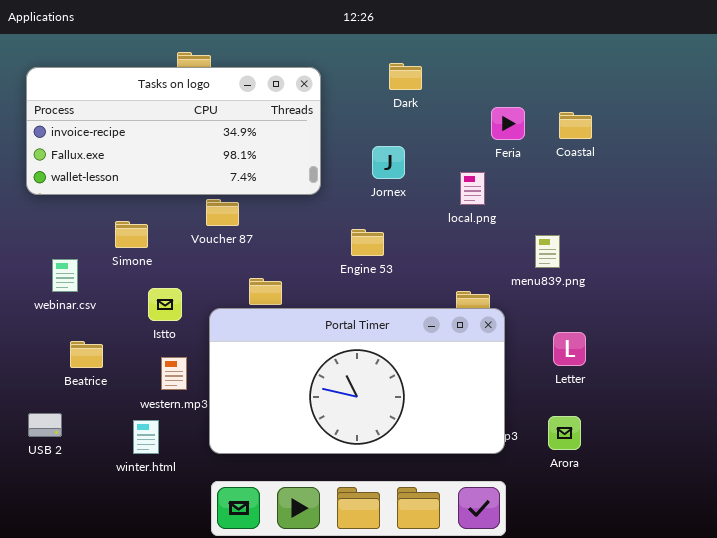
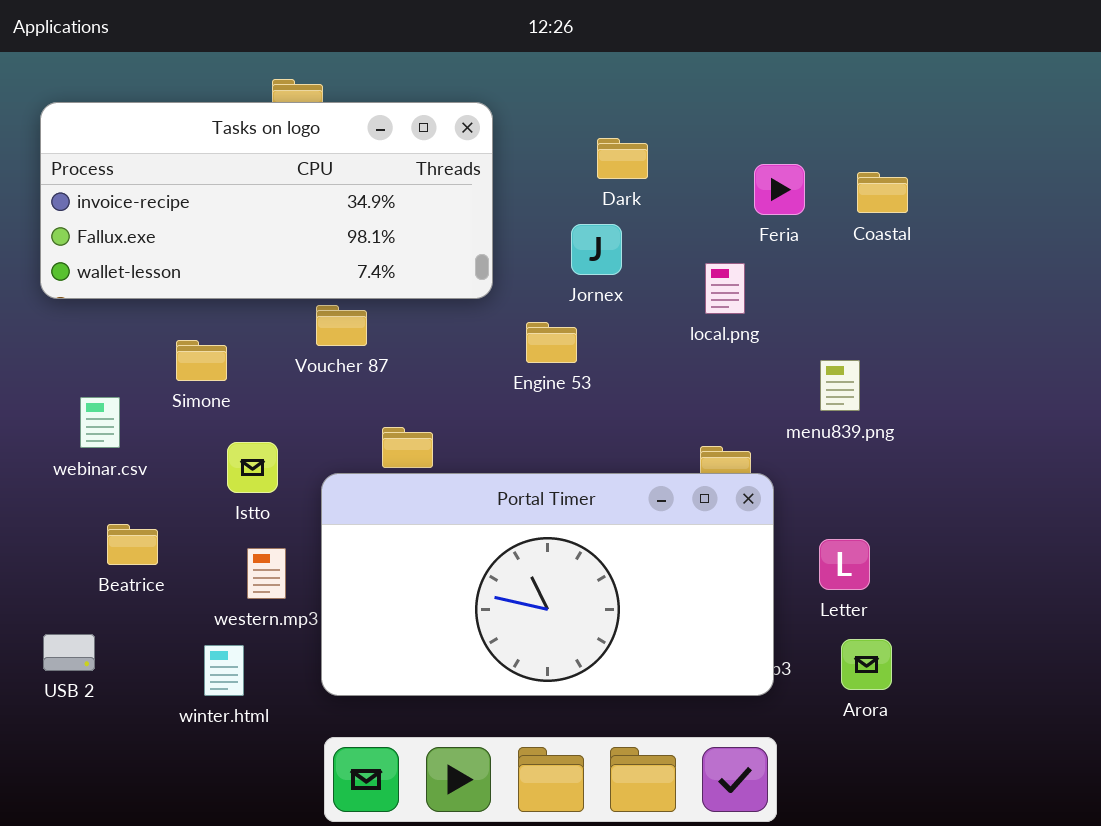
Dark: [389,63,422,90] -> [597,138,648,179], moved
Engine 53: [351,229,384,256] -> [526,322,577,363], moved
Letter: [553,332,586,366] -> [819,539,870,590], moved

